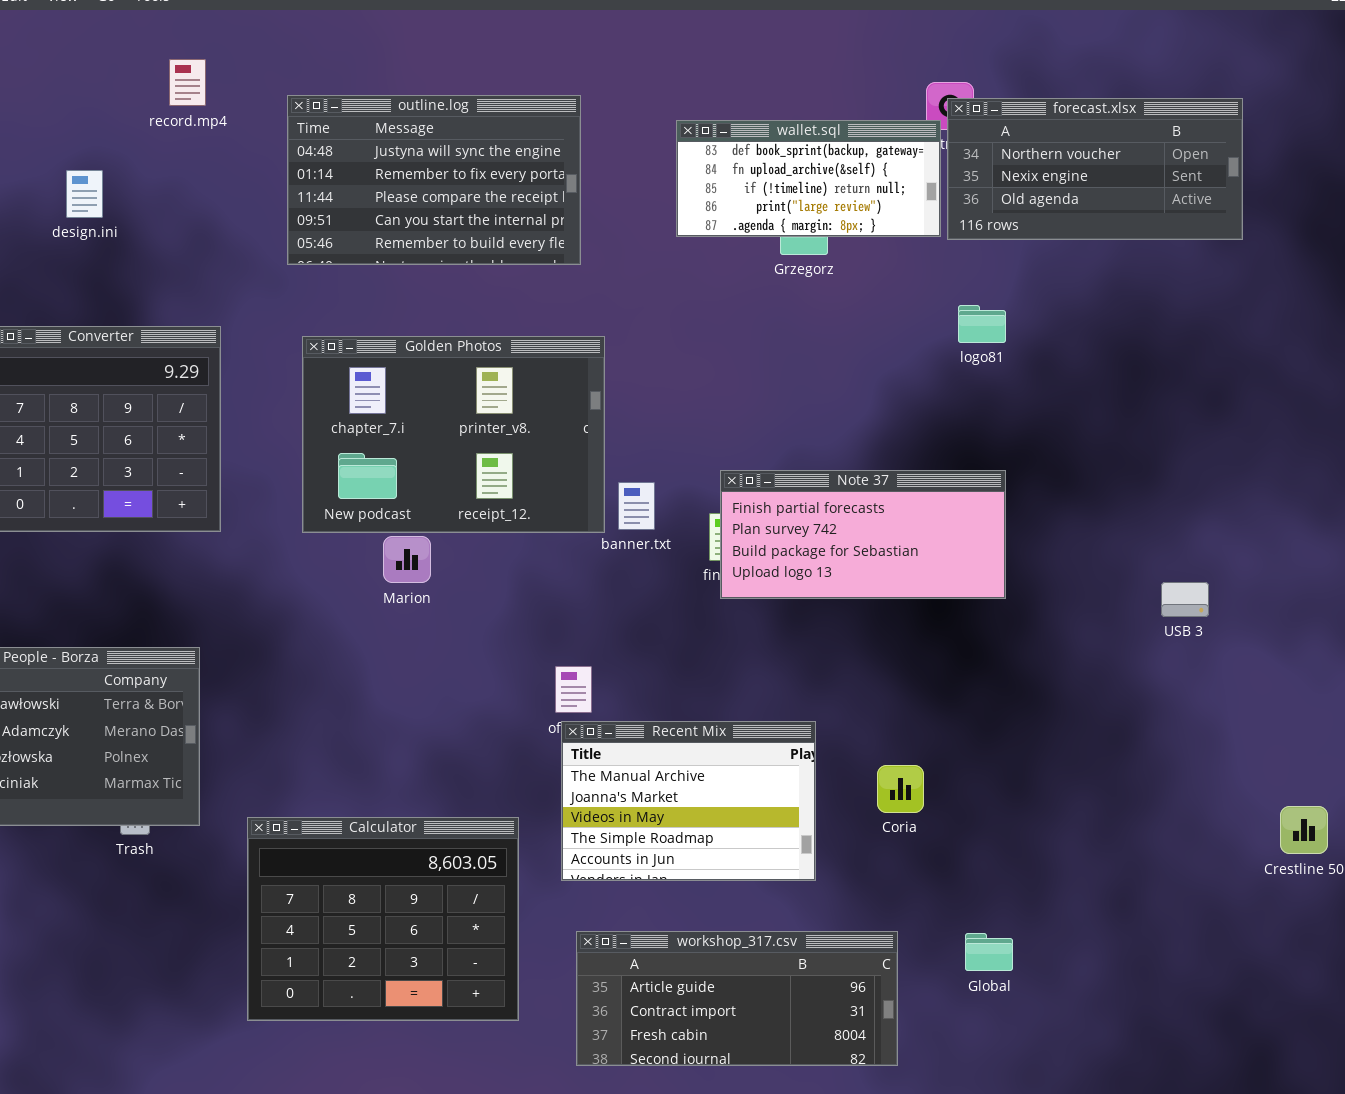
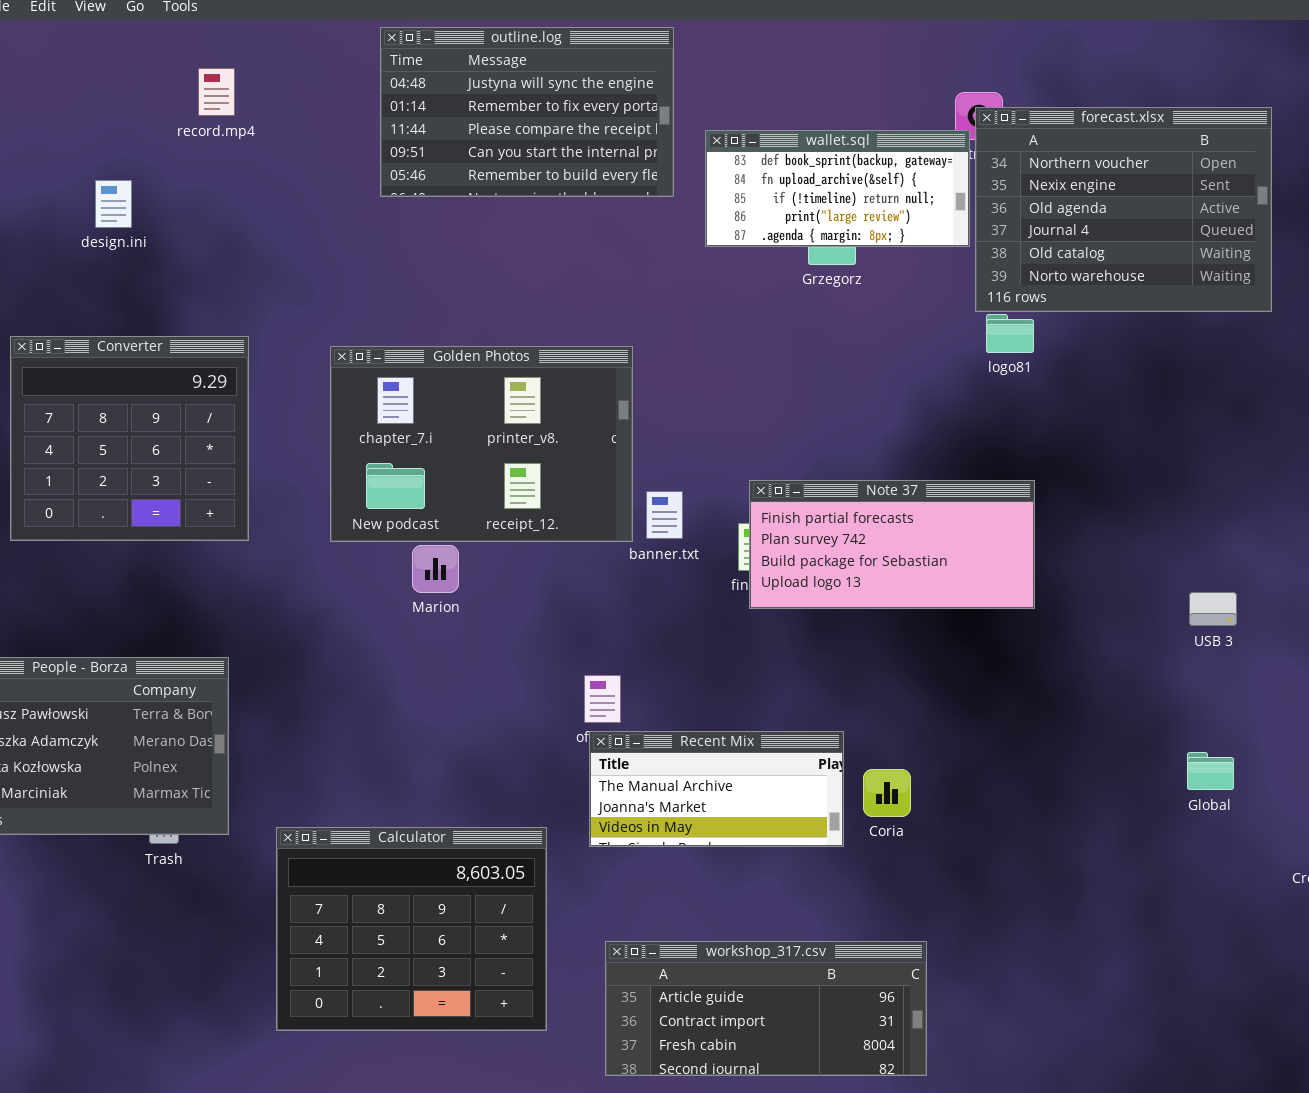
outline.log: [287,95,581,265] -> [380,27,674,197], moved
forecast.xlsx: [947,98,1243,240] -> [975,107,1272,312], resized
Recent Mix: [561,721,816,881] -> [589,731,844,847], resized
Coria: [877,765,924,813] -> [863,769,911,817], moved
Global: [965,933,1013,971] -> [1187,752,1234,790], moved

